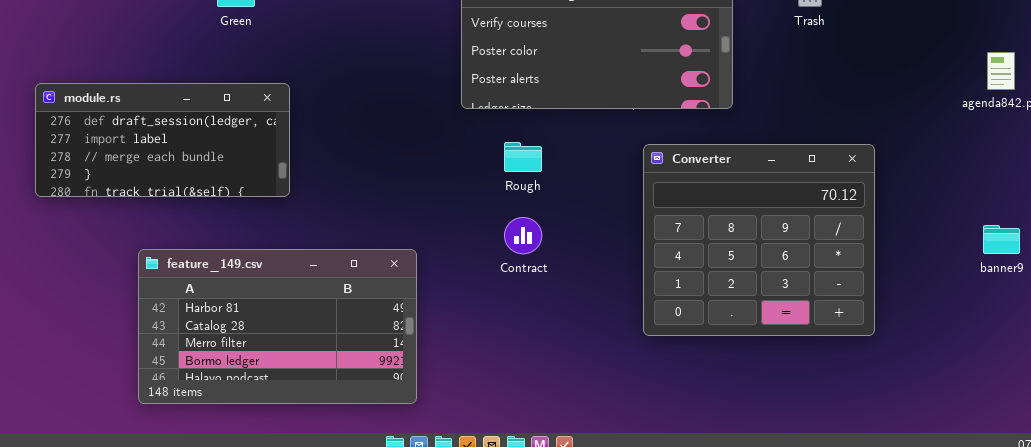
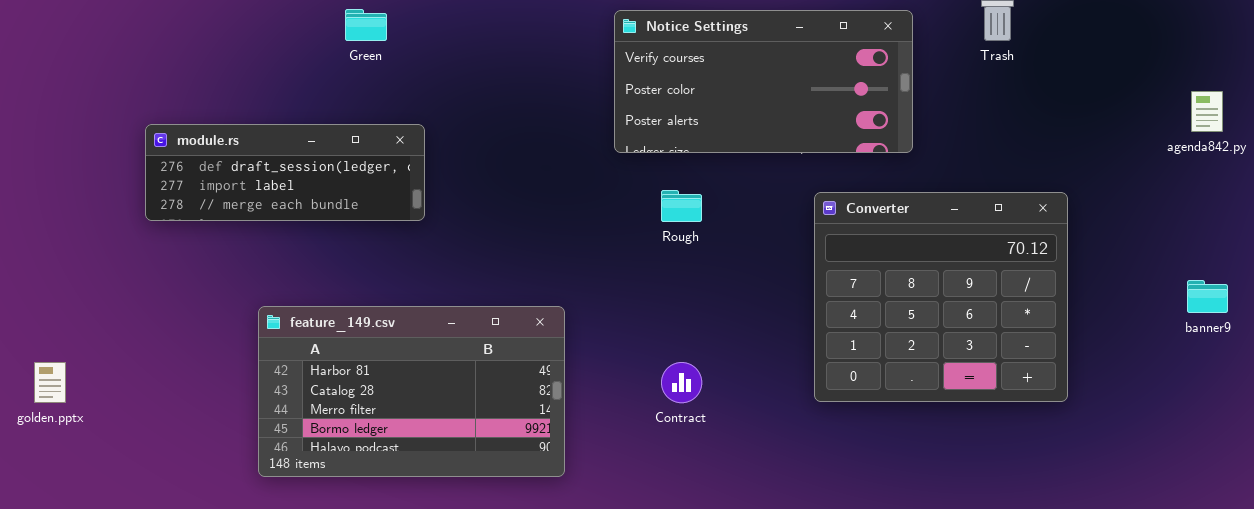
module.rs: [35,83,290,197] -> [145,124,425,221], resized
Contract: [504,217,542,254] -> [661,362,702,403], moved

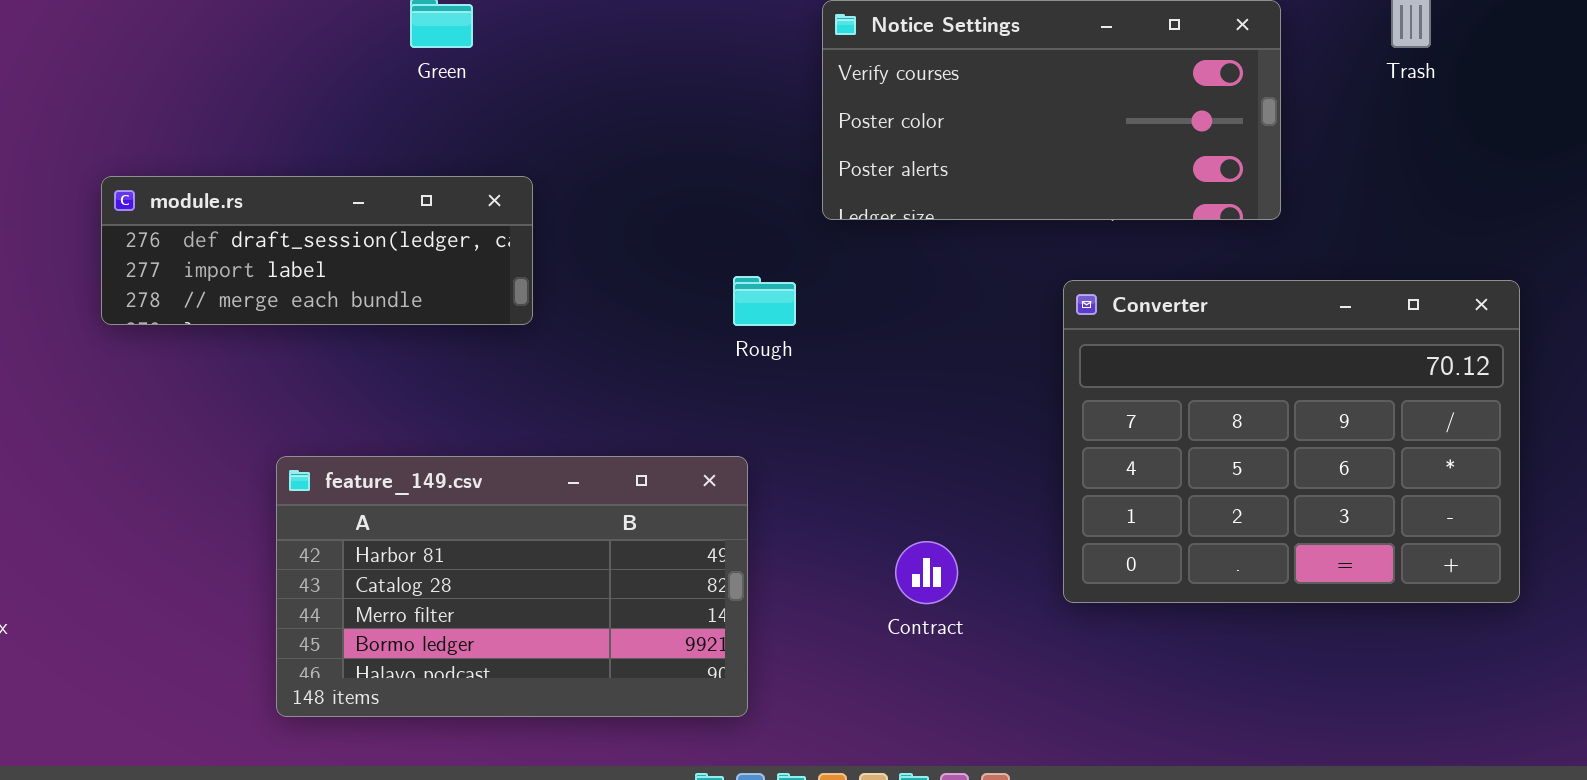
Rough: [661,190,702,222] -> [733,276,796,326], moved
Converter: [814,192,1068,402] -> [1063,280,1520,603], resized

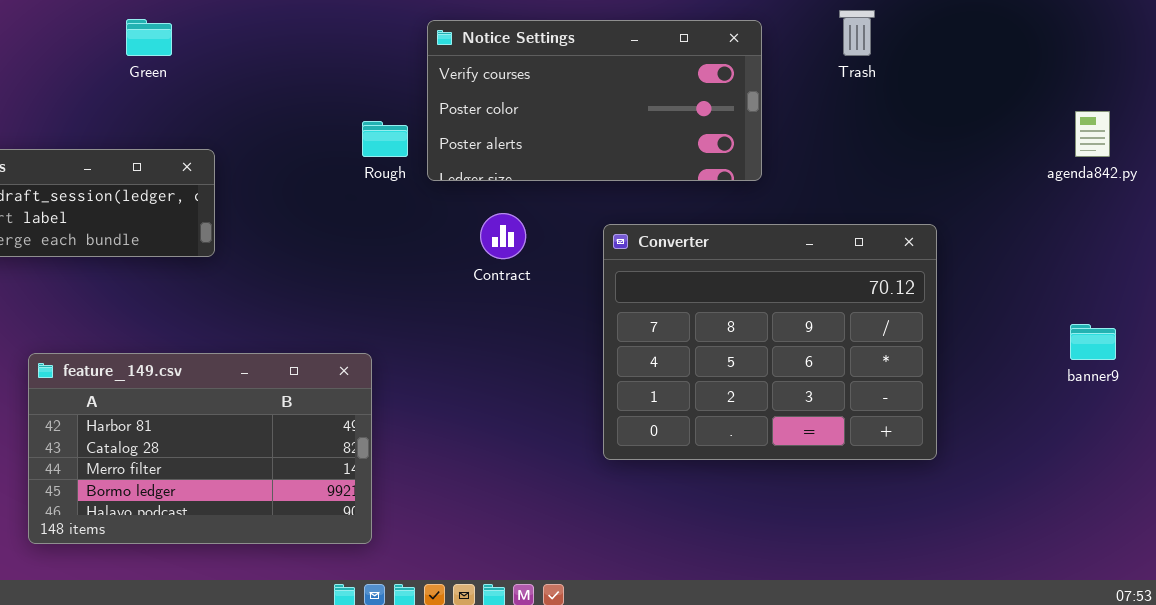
Rough: [733,276,796,326] -> [362,121,408,157], moved
Contract: [895,541,958,604] -> [480,213,526,259], moved

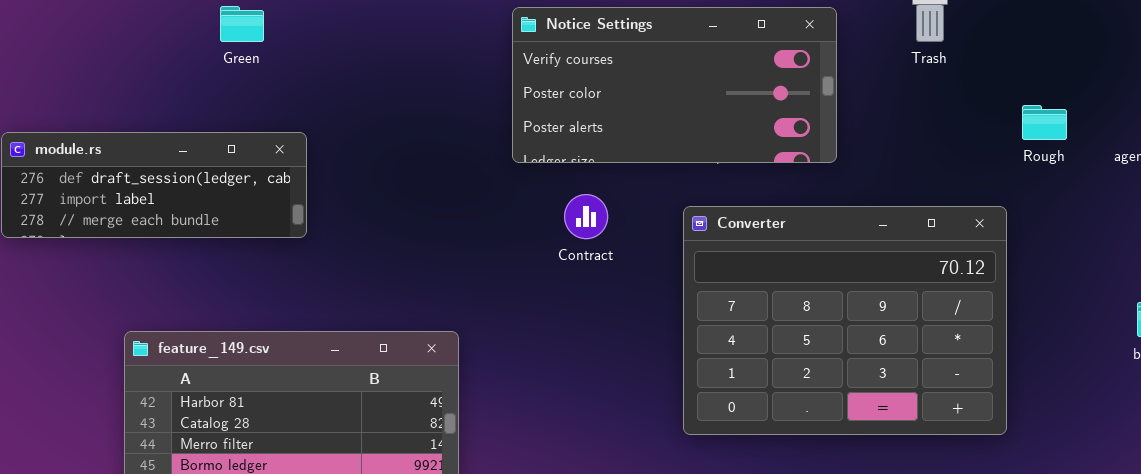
Rough: [362,121,408,157] -> [1022,105,1067,140], moved

